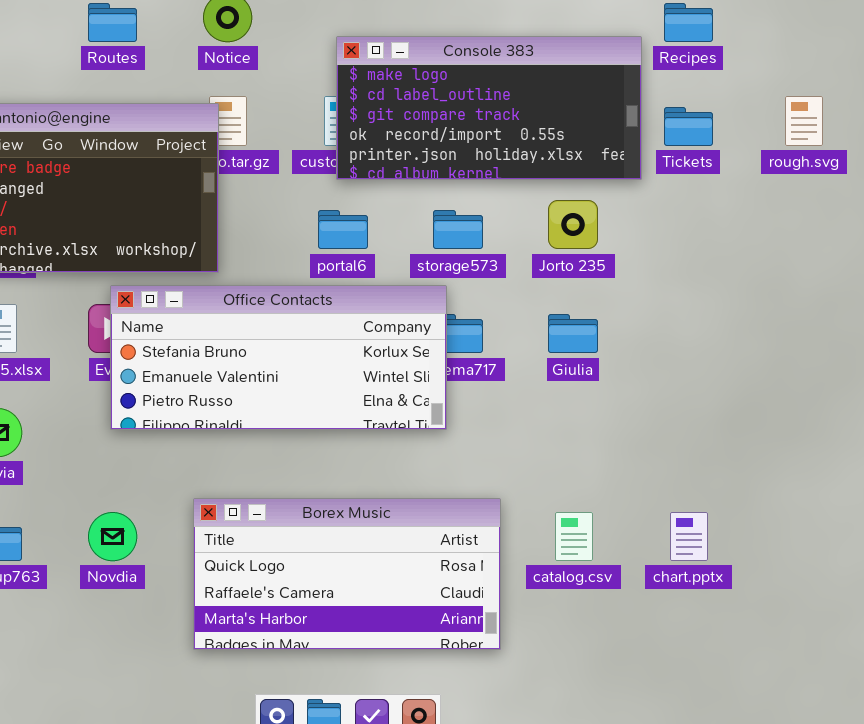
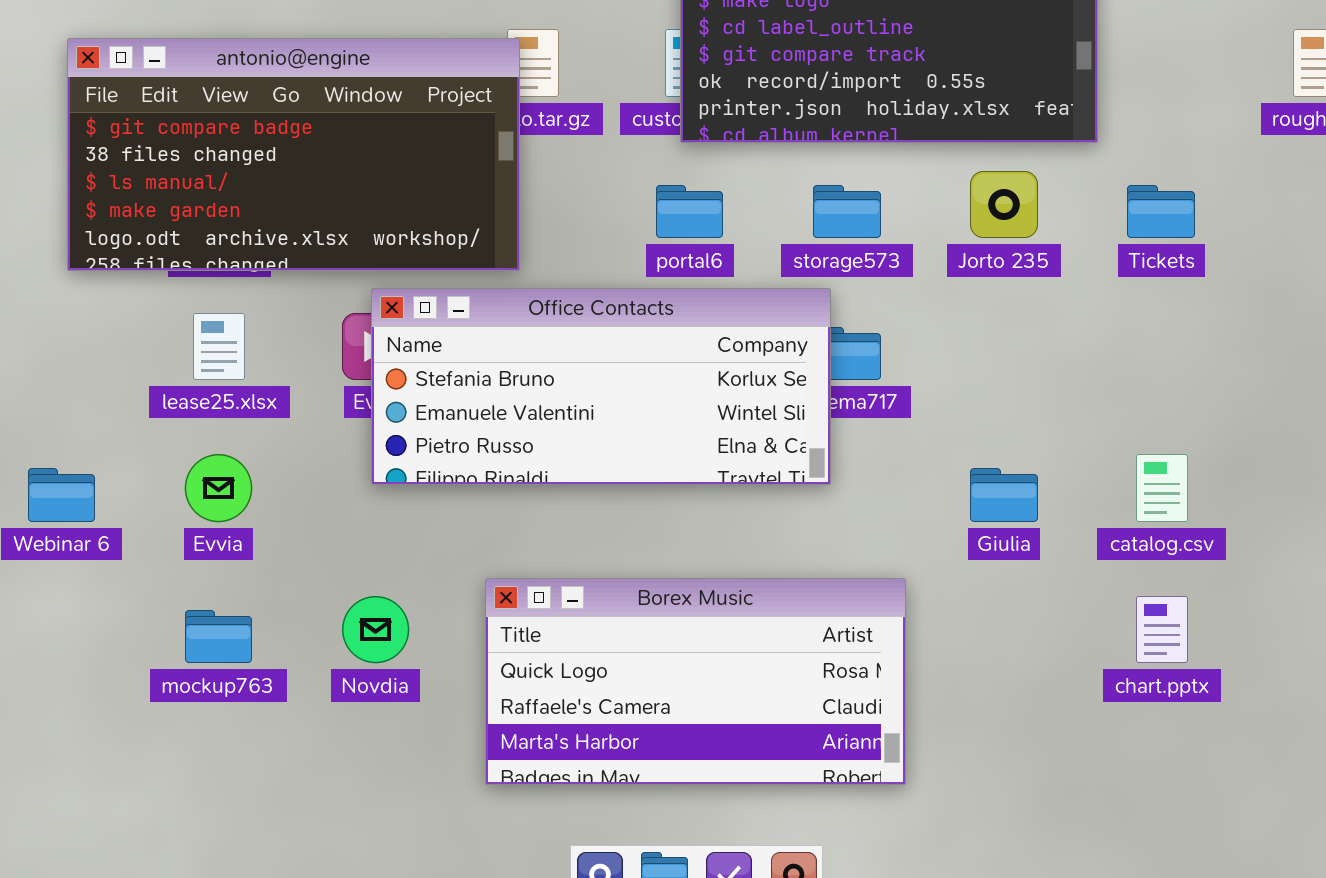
Tickets: [664,107,713,146] -> [1127,185,1195,238], moved
Giulia: [548,314,598,353] -> [970,468,1038,522], moved
catalog.csv: [555,512,593,561] -> [1136,454,1188,522], moved

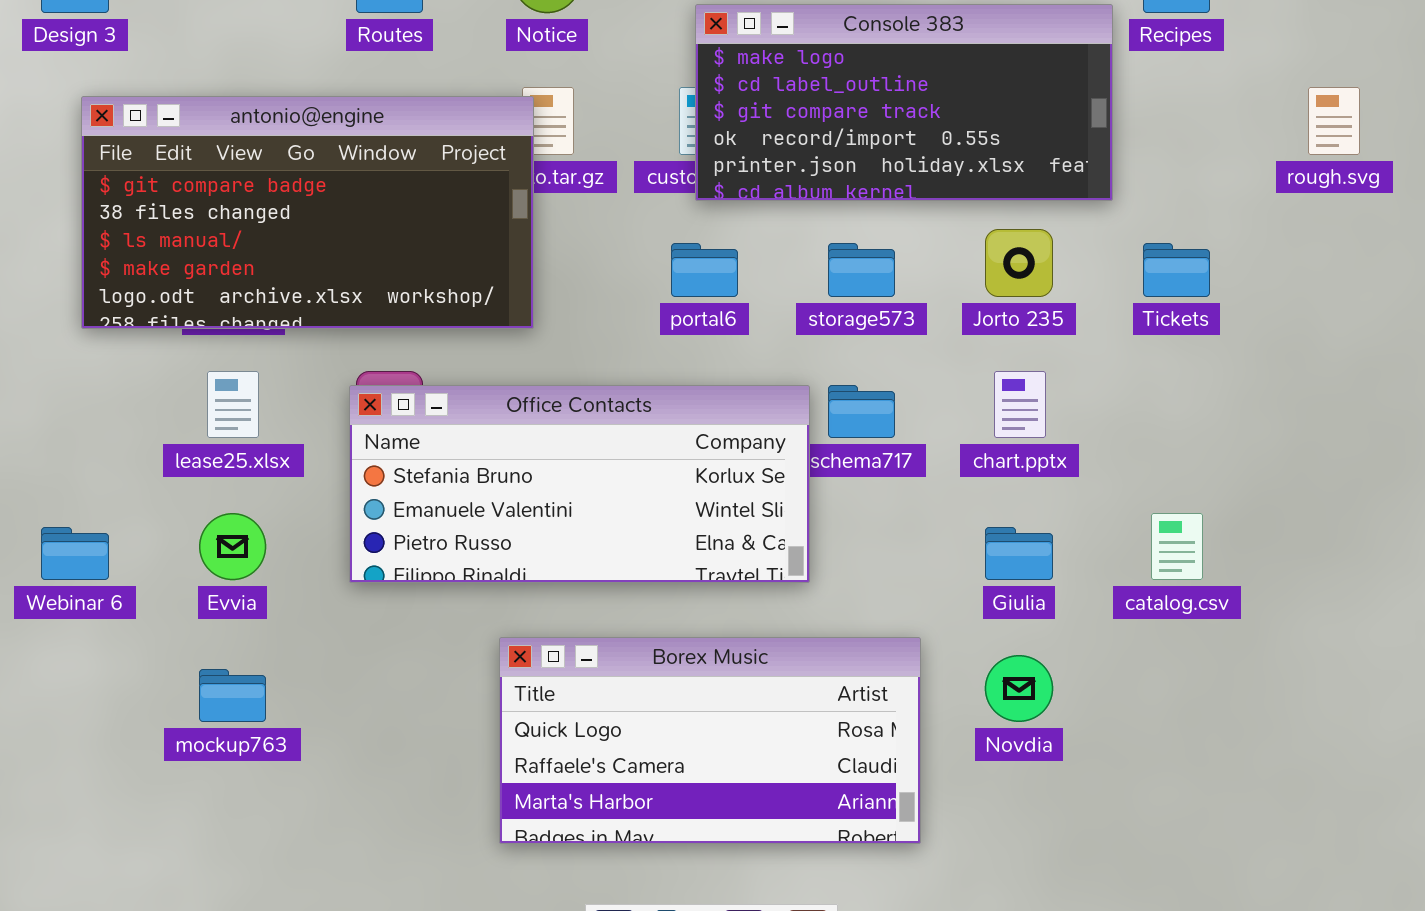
Office Contacts: [371,288,831,485] -> [349,385,810,583], moved
Novdia: [342,596,409,663] -> [985,655,1053,722], moved
chart.pptx: [1136,596,1188,663] -> [994,371,1046,438], moved

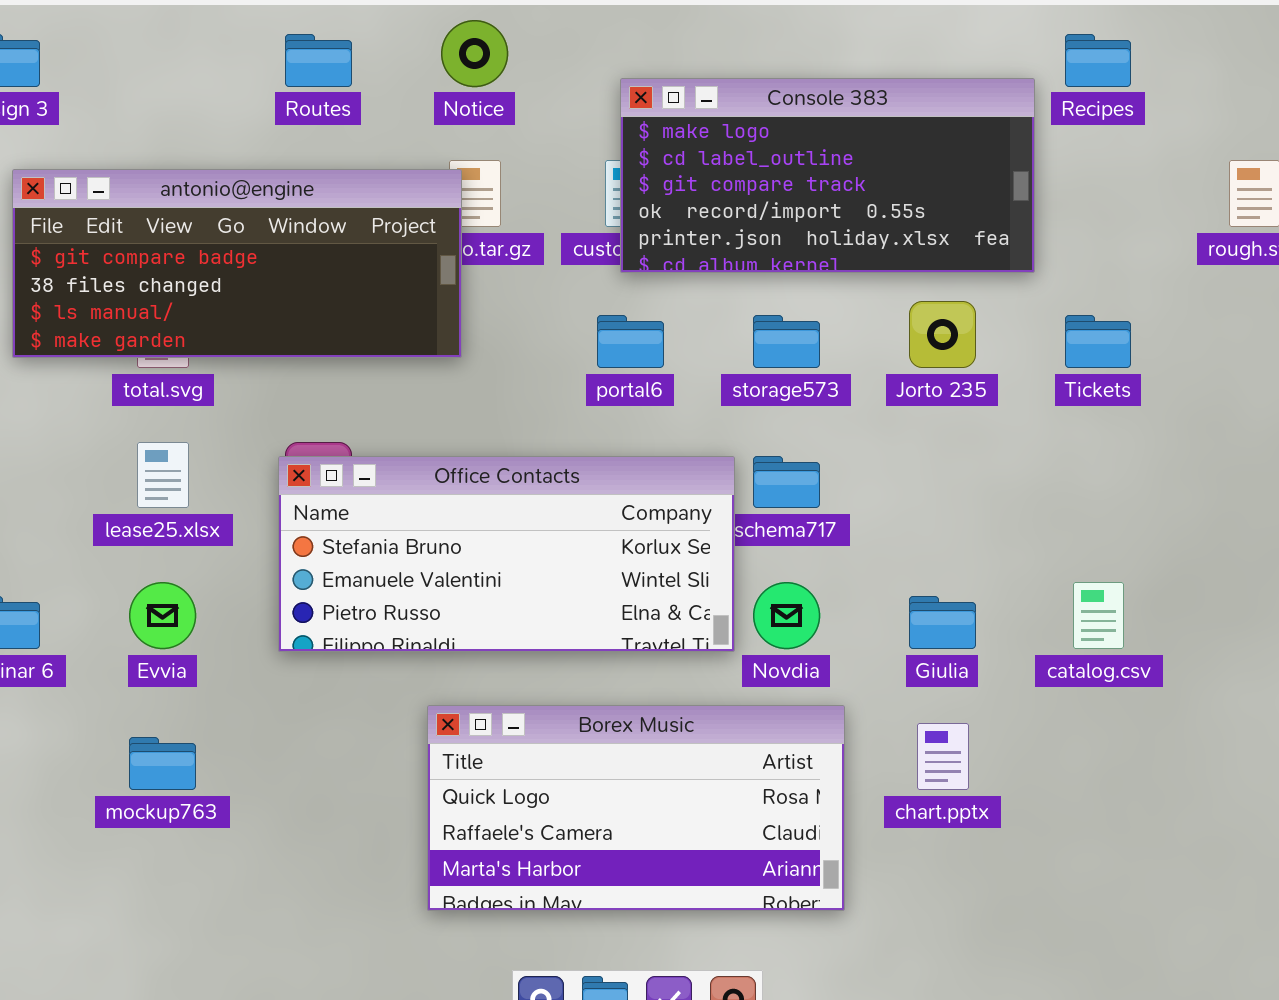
antonio@engine: [81,96,534,329] -> [12,169,462,358], resized
chart.pptx: [994,371,1046,438] -> [917,723,969,790], moved
Novdia: [985,655,1053,722] -> [753,582,820,649], moved

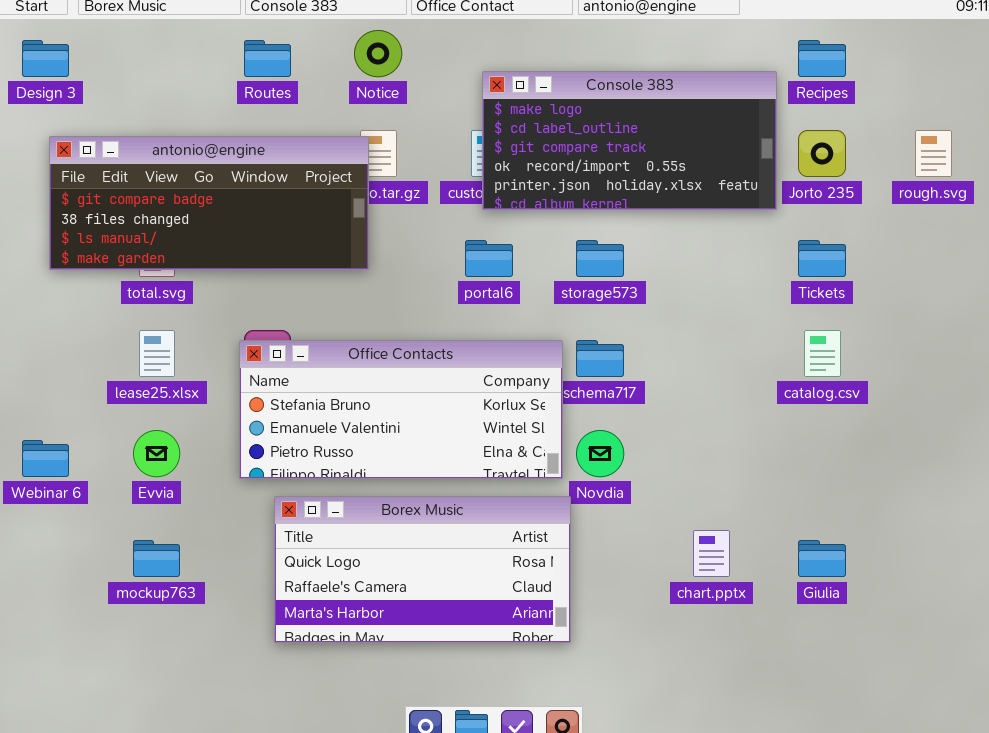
Jorto 235: [909,301,976,368] -> [798,130,846,177], moved
catalog.csv: [1073,582,1124,649] -> [804,330,841,377], moved
Giulia: [909,596,976,649] -> [798,540,846,577], moved
Borex Music: [427,705,845,911] -> [274,496,571,643], moved

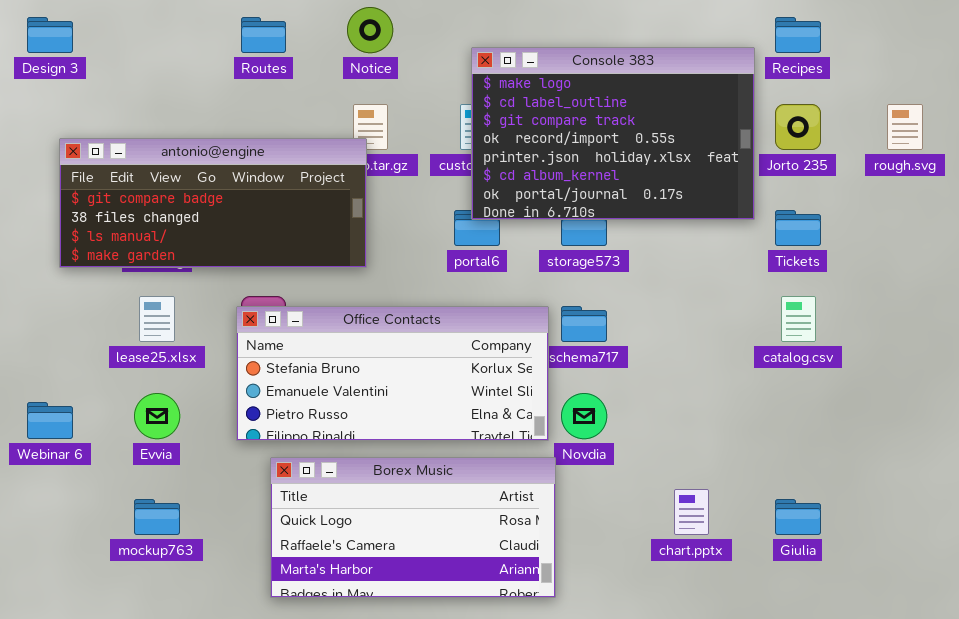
Console 383: [482,71,777,210] -> [471,47,755,220], resized
antonio@engine: [49,136,369,270] -> [59,138,367,268], moved

